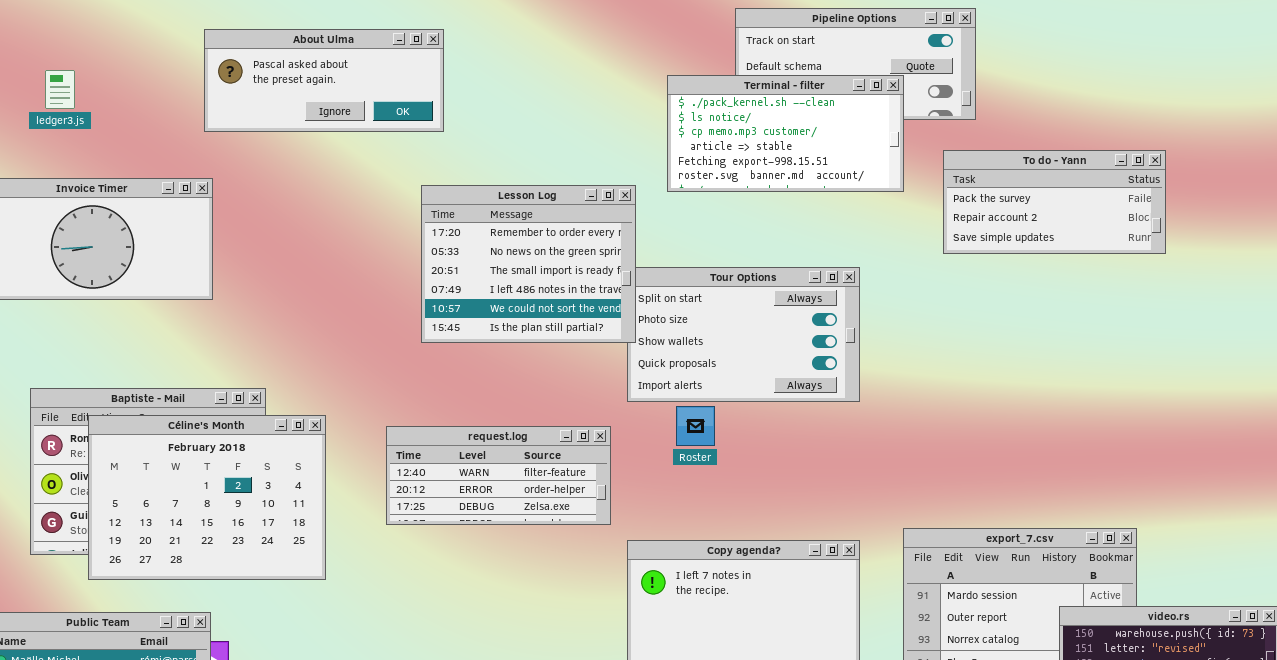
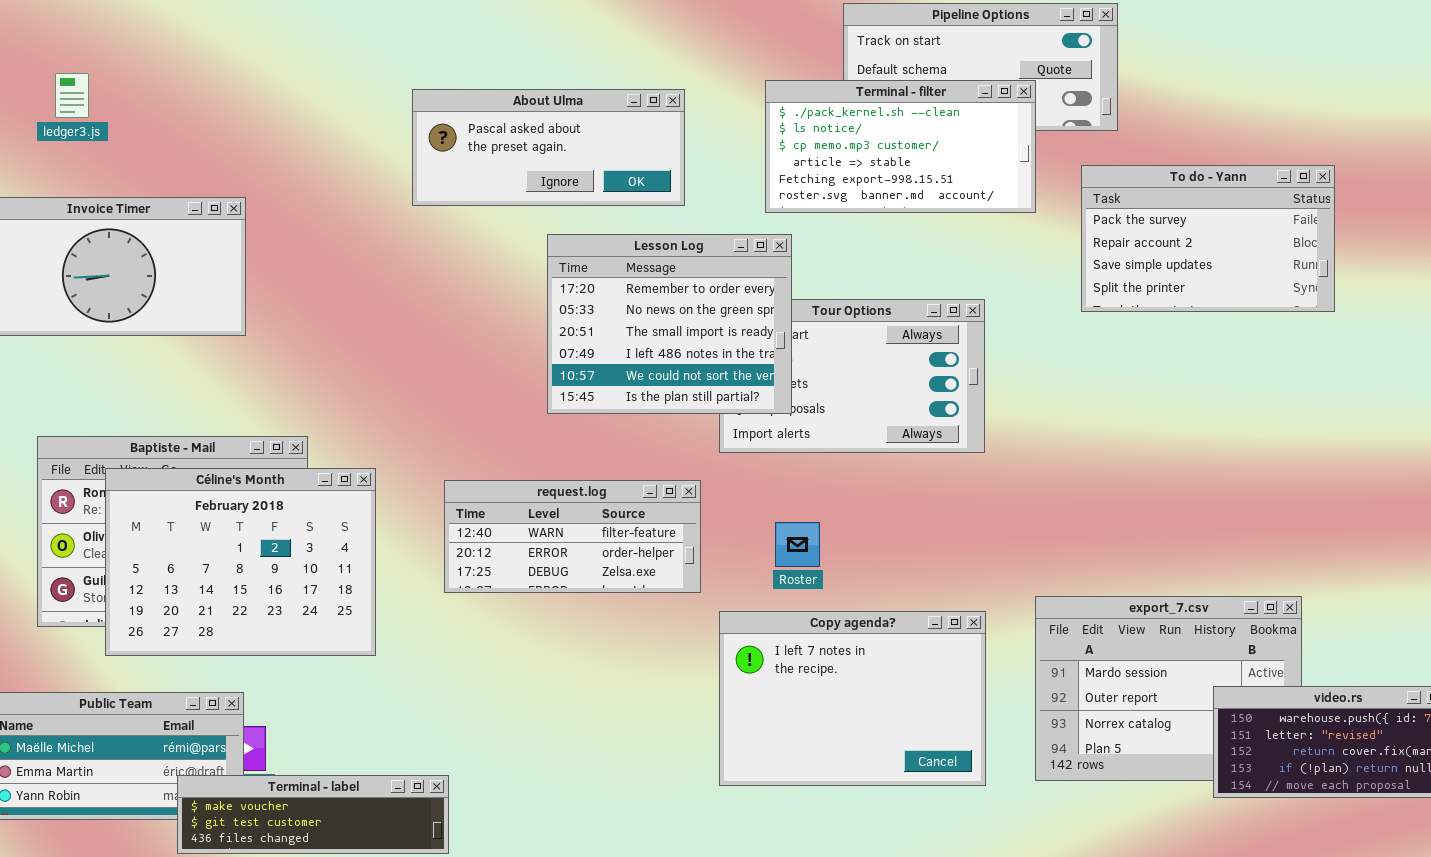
About Ulma: [204,29,444,132] -> [412,89,685,206], moved
To do - Yann: [943,150,1166,254] -> [1081,165,1335,312], resized
Lesson Log: [421,185,636,343] -> [547,234,792,414], moved
Roster: [676,406,715,446] -> [775,522,820,567], moved

